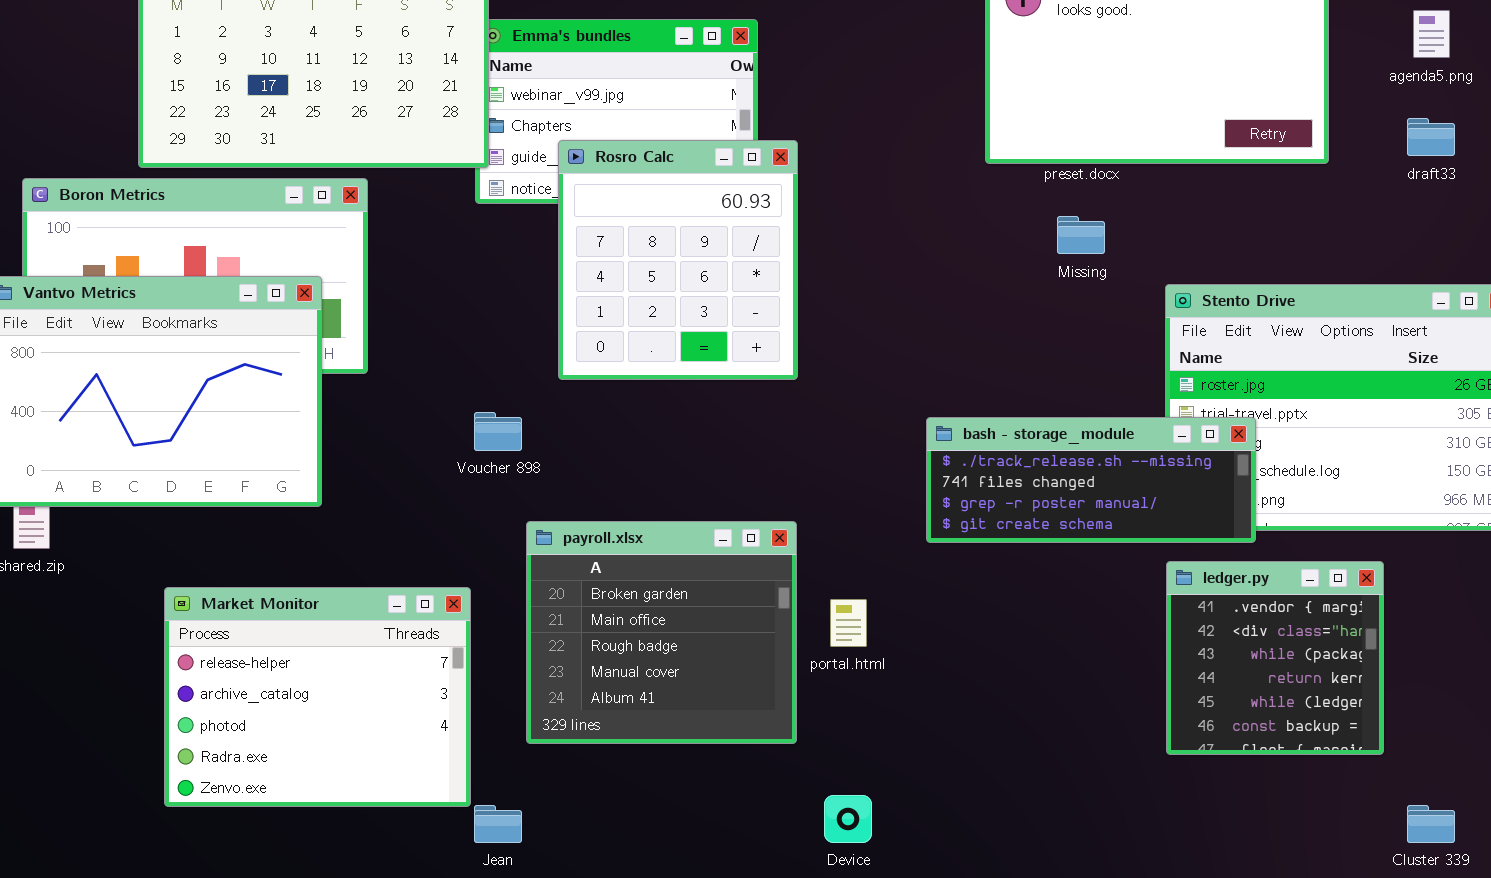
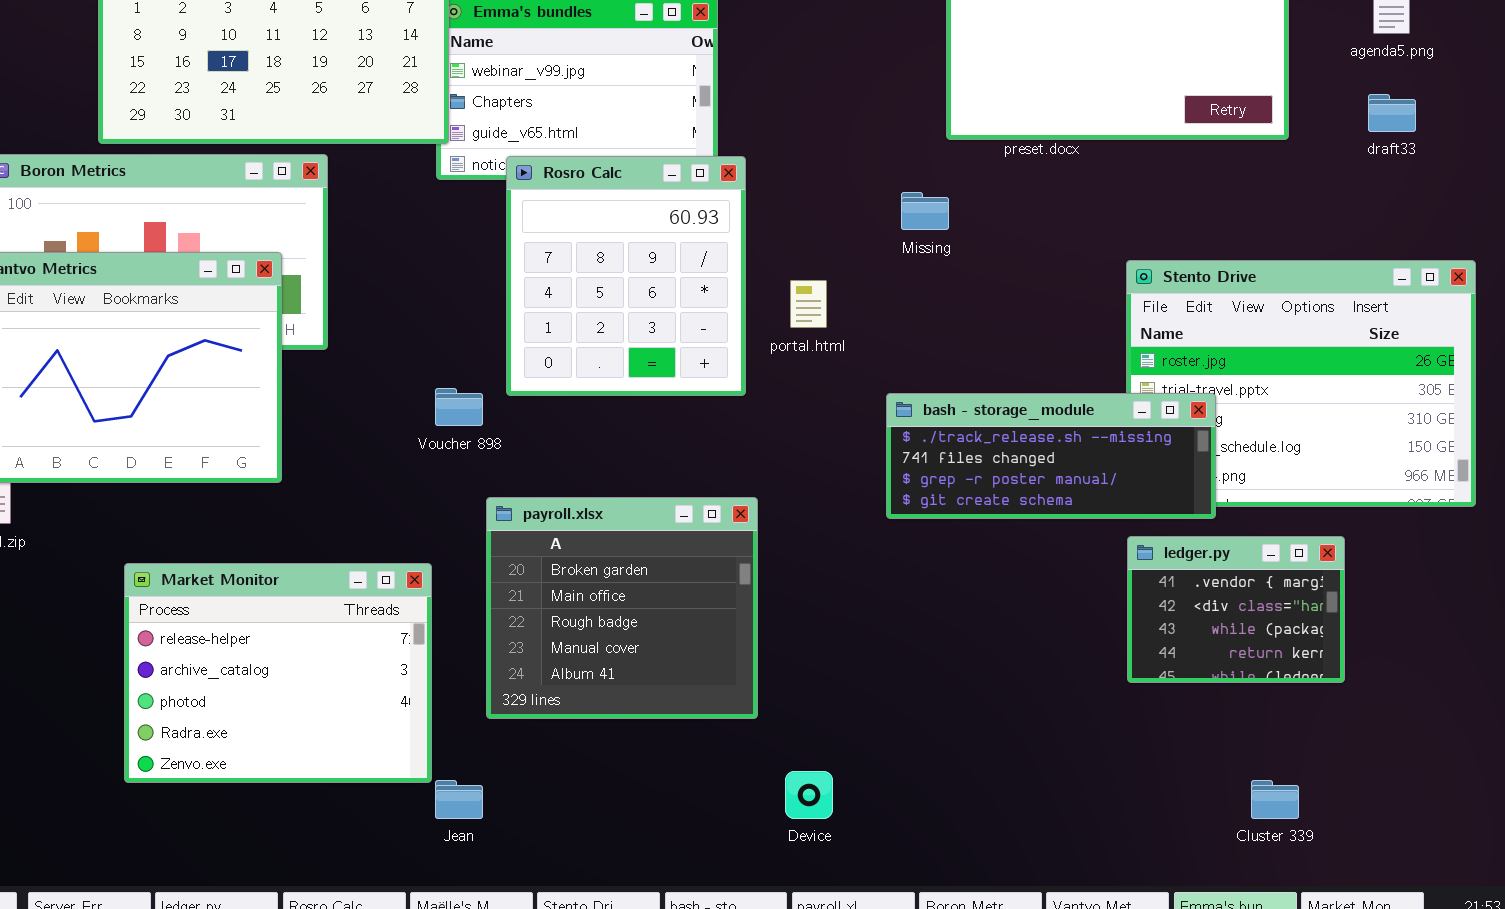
Rosro Calc: [558,140,798,380] -> [506,156,746,396], moved
Missing: [1057,216,1105,254] -> [901,192,949,230], moved
ledger.py: [1166,561,1384,755] -> [1127,536,1345,683], resized
portal.html: [830,599,867,647] -> [790,280,827,328], moved
Cluster 339: [1407,805,1455,843] -> [1251,780,1299,819], moved

